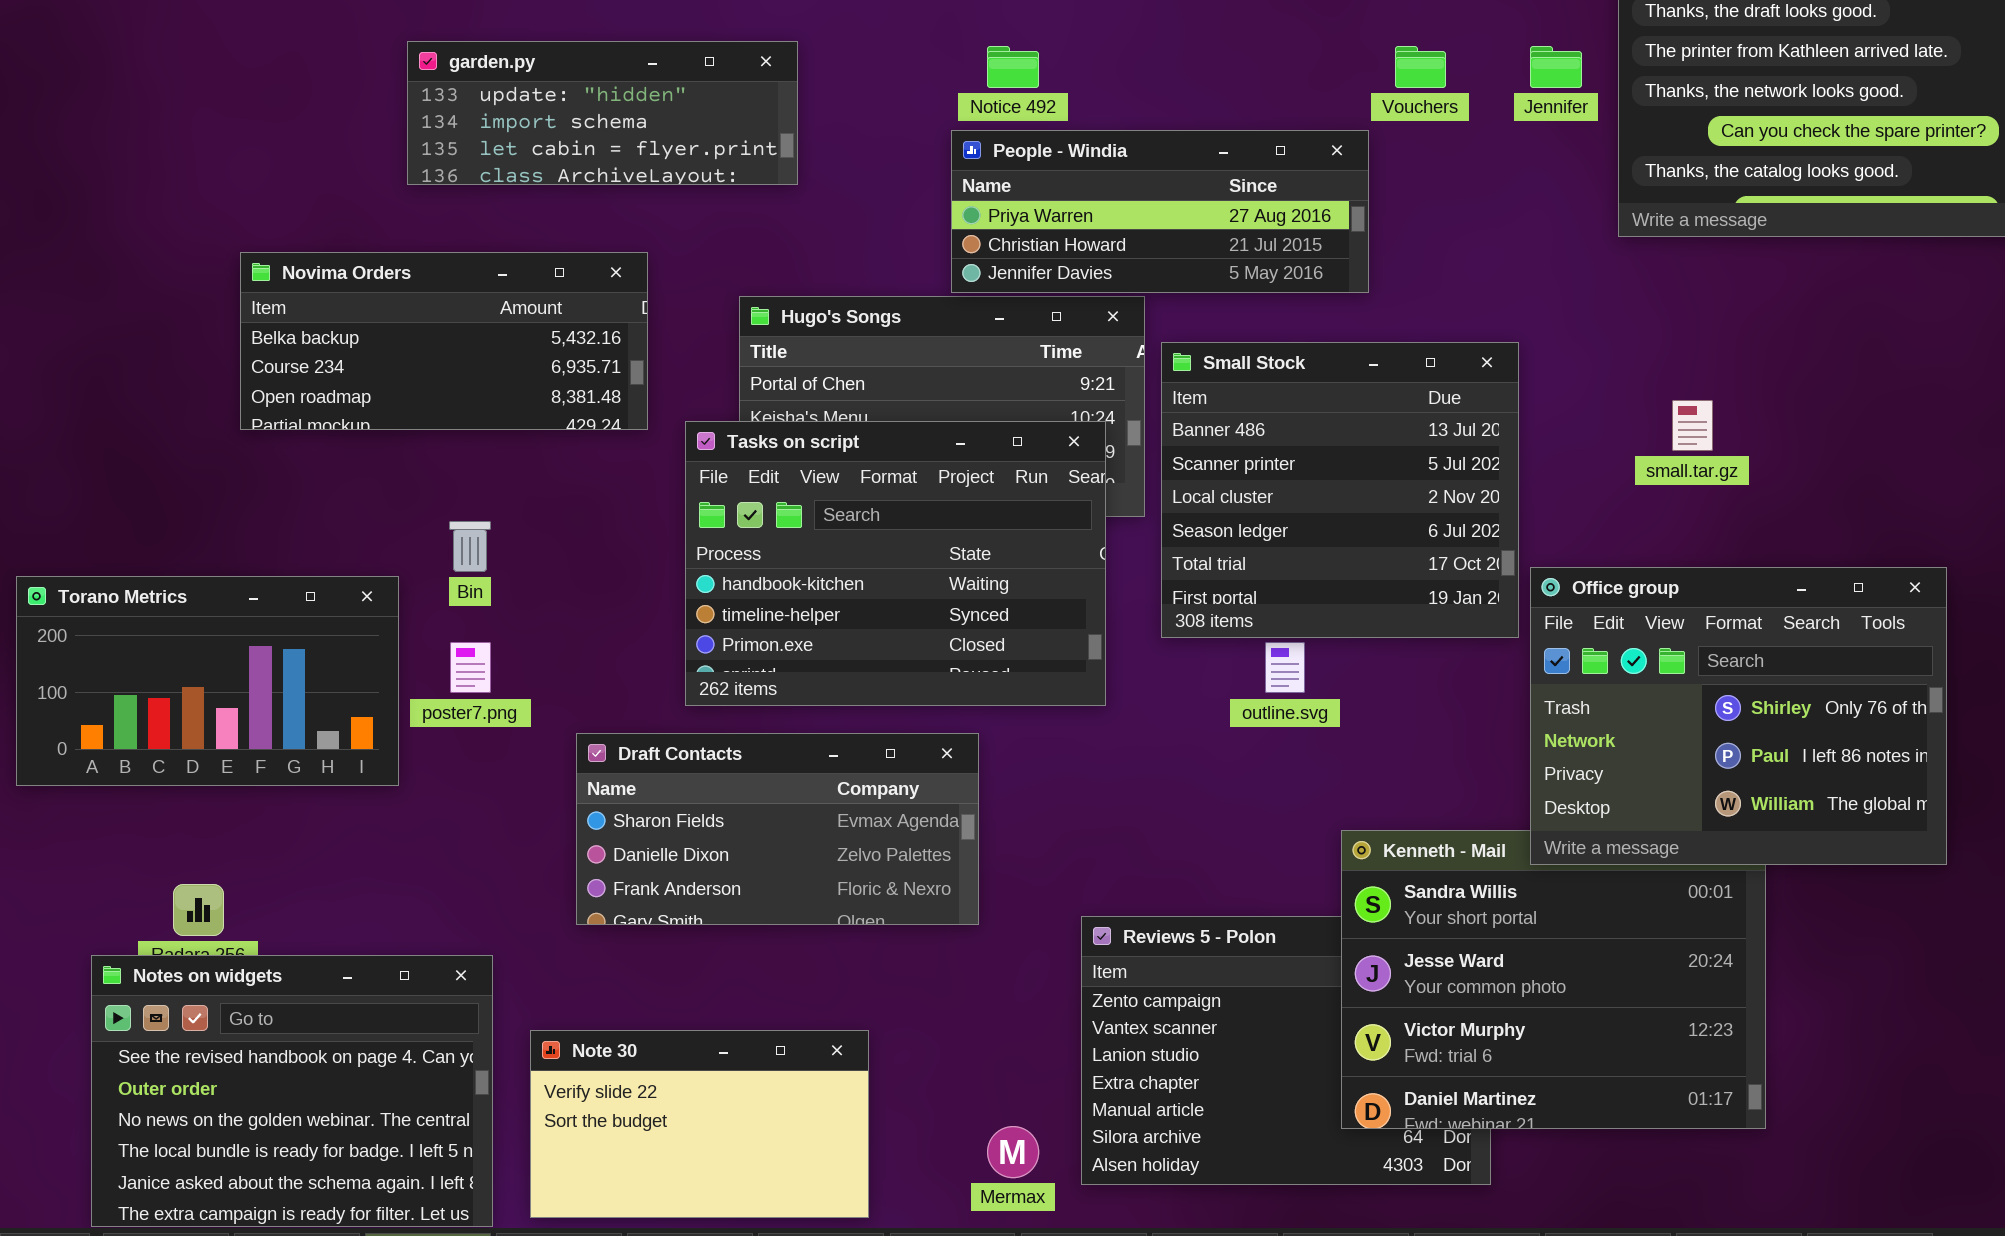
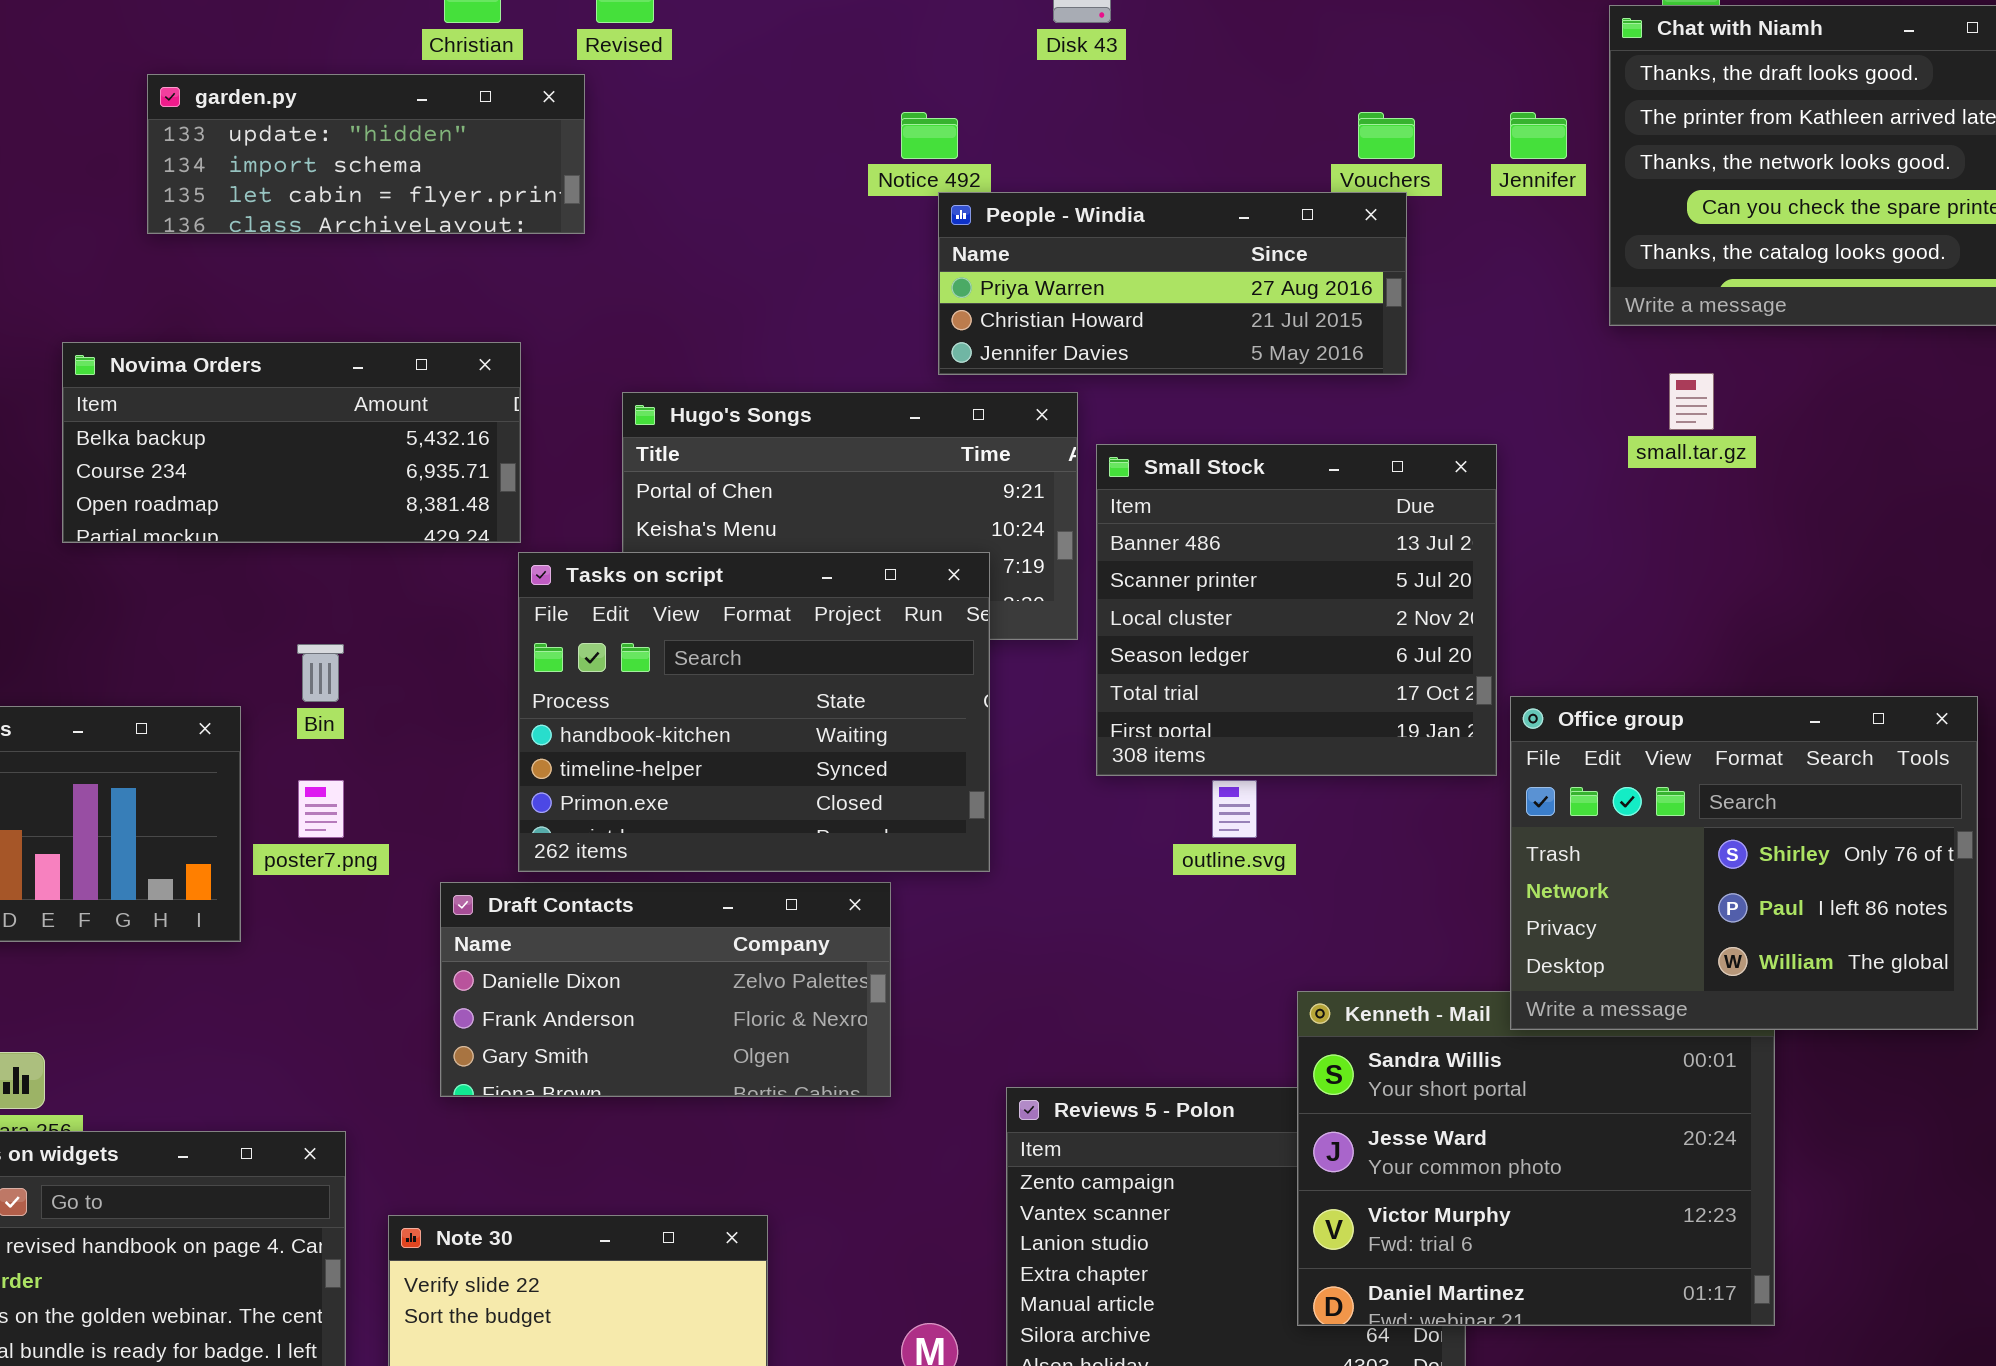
garden.py: [407,41,798,185] -> [147,74,585,234], moved
People - Windia: [951,130,1369,293] -> [938,192,1407,375], moved
small.tar.gz: [1672,400,1713,451] -> [1669,373,1714,430], moved
Tasks on script: [685,421,1106,706] -> [518,552,990,872], moved
Draft Contacts: [576,733,979,925] -> [440,882,891,1097], scrolled down 1 row

